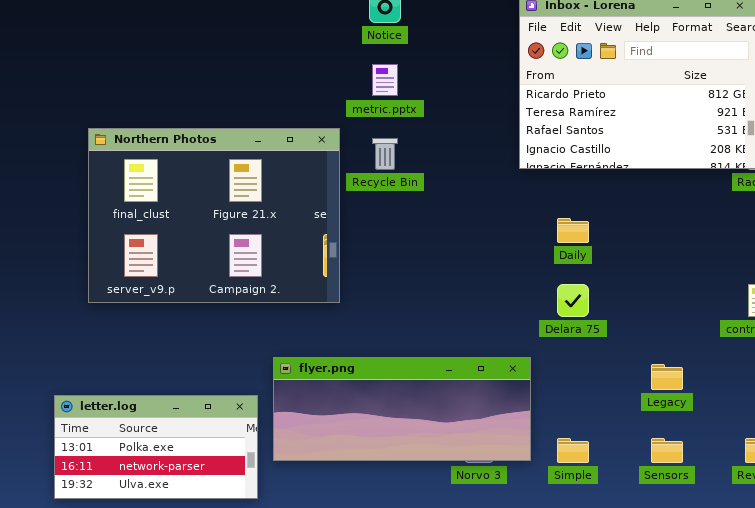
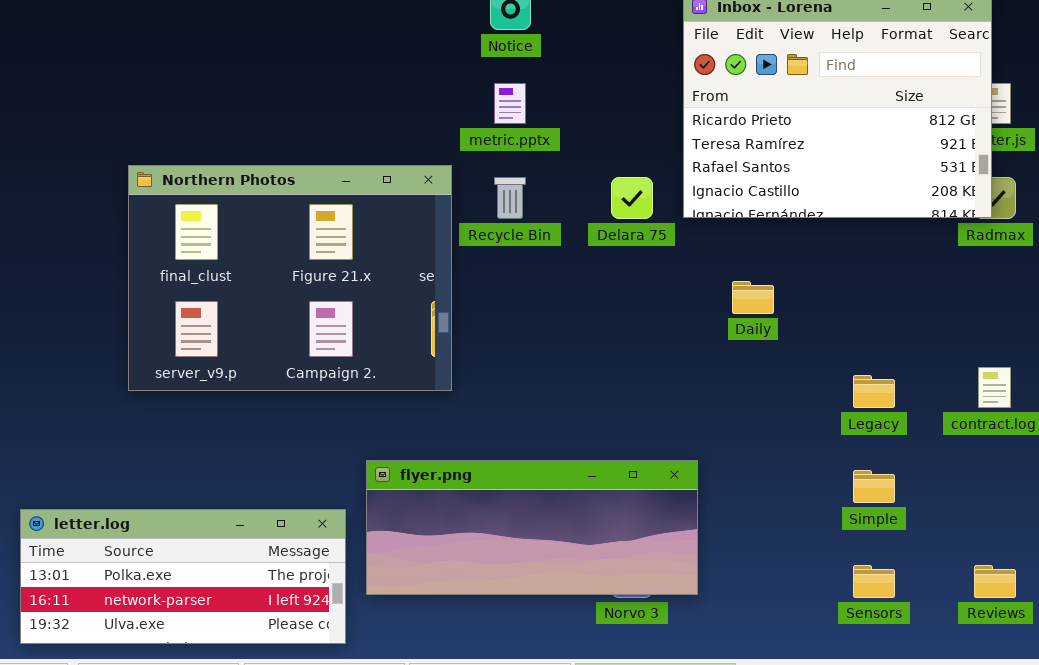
Delara 75: [557,284,589,317] -> [611,177,653,219], moved
Legacy: [651,364,683,390] -> [853,375,895,408], moved
letter.log: [54,395,258,499] -> [20,509,346,644], resized
Simple: [557,438,589,463] -> [853,470,895,503], moved

